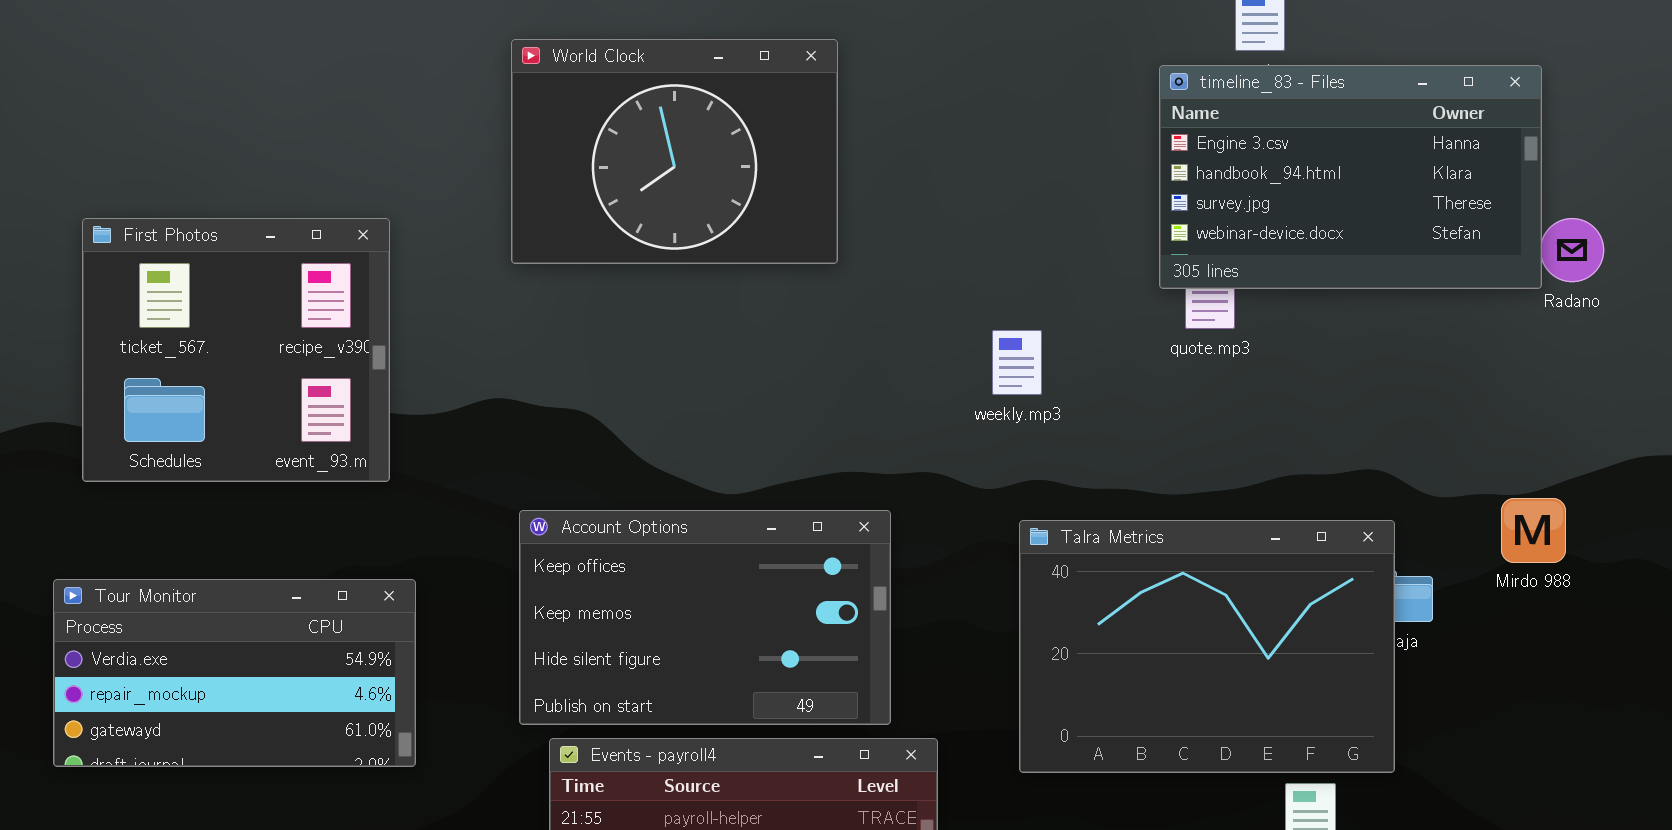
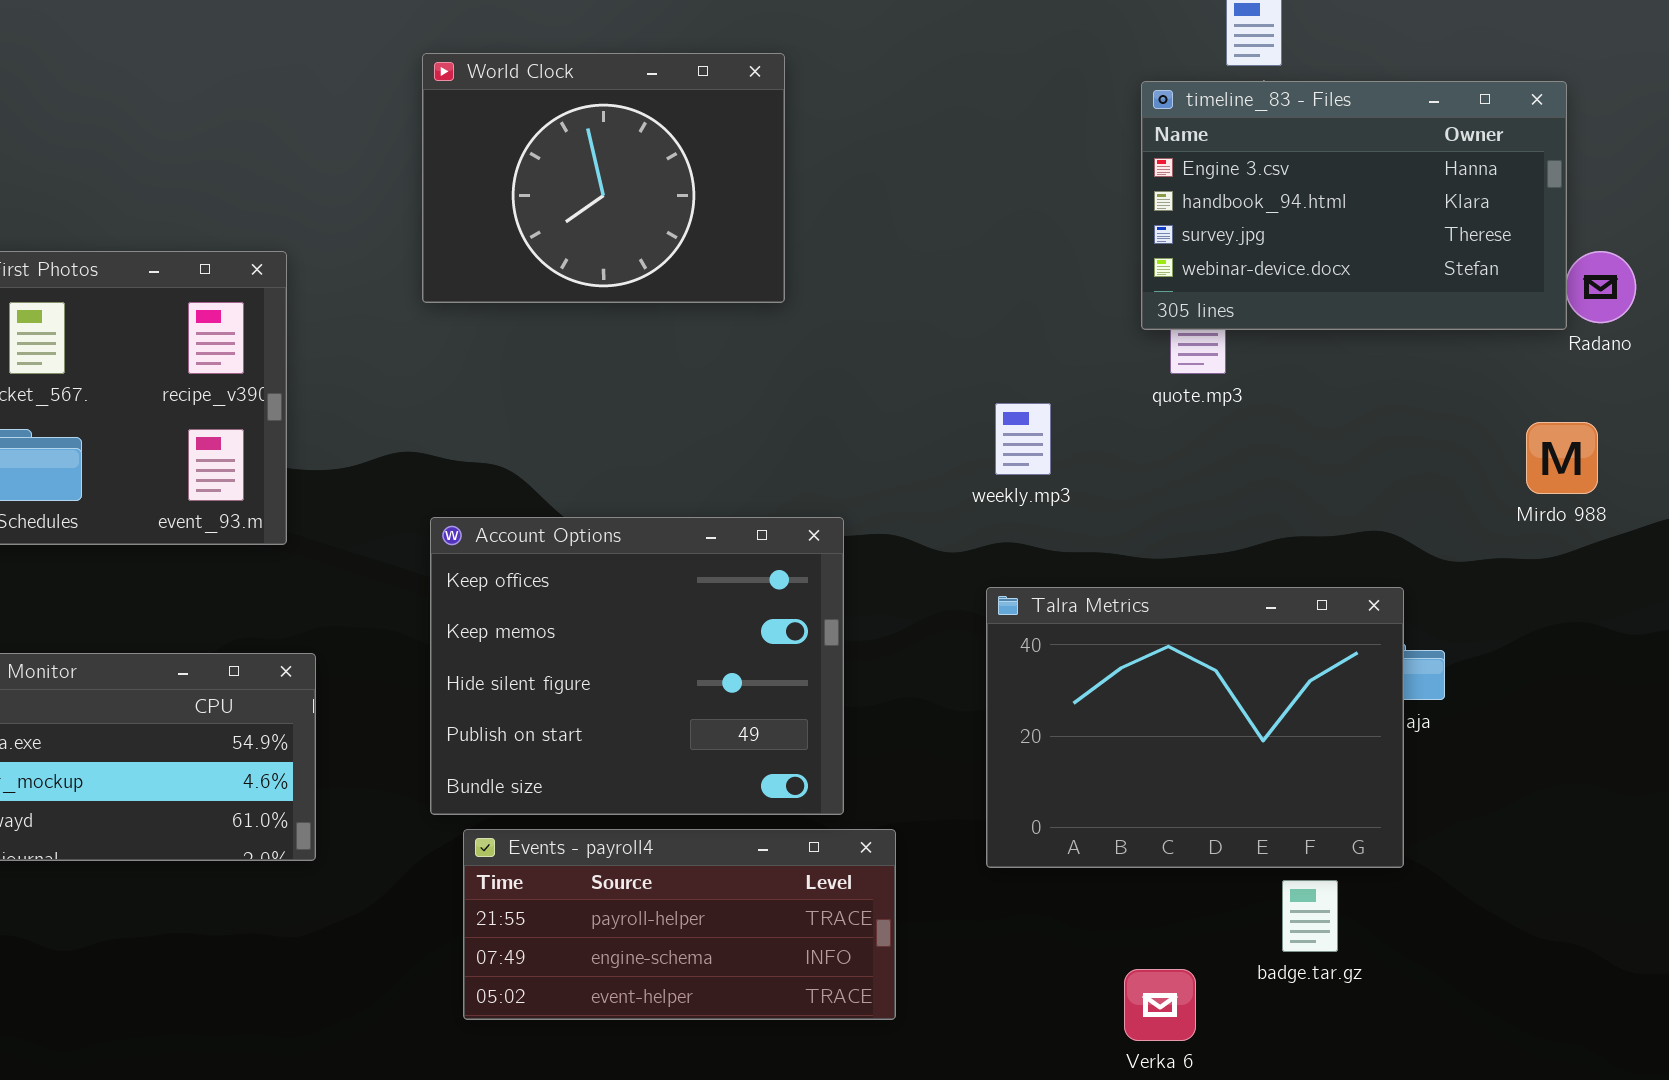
weekly.mp3: [992,330,1042,395] -> [995,403,1051,475], moved
Mirdo 988: [1501,498,1566,563] -> [1526,422,1598,494], moved
Account Options: [519,510,891,725] -> [430,517,844,815], resized

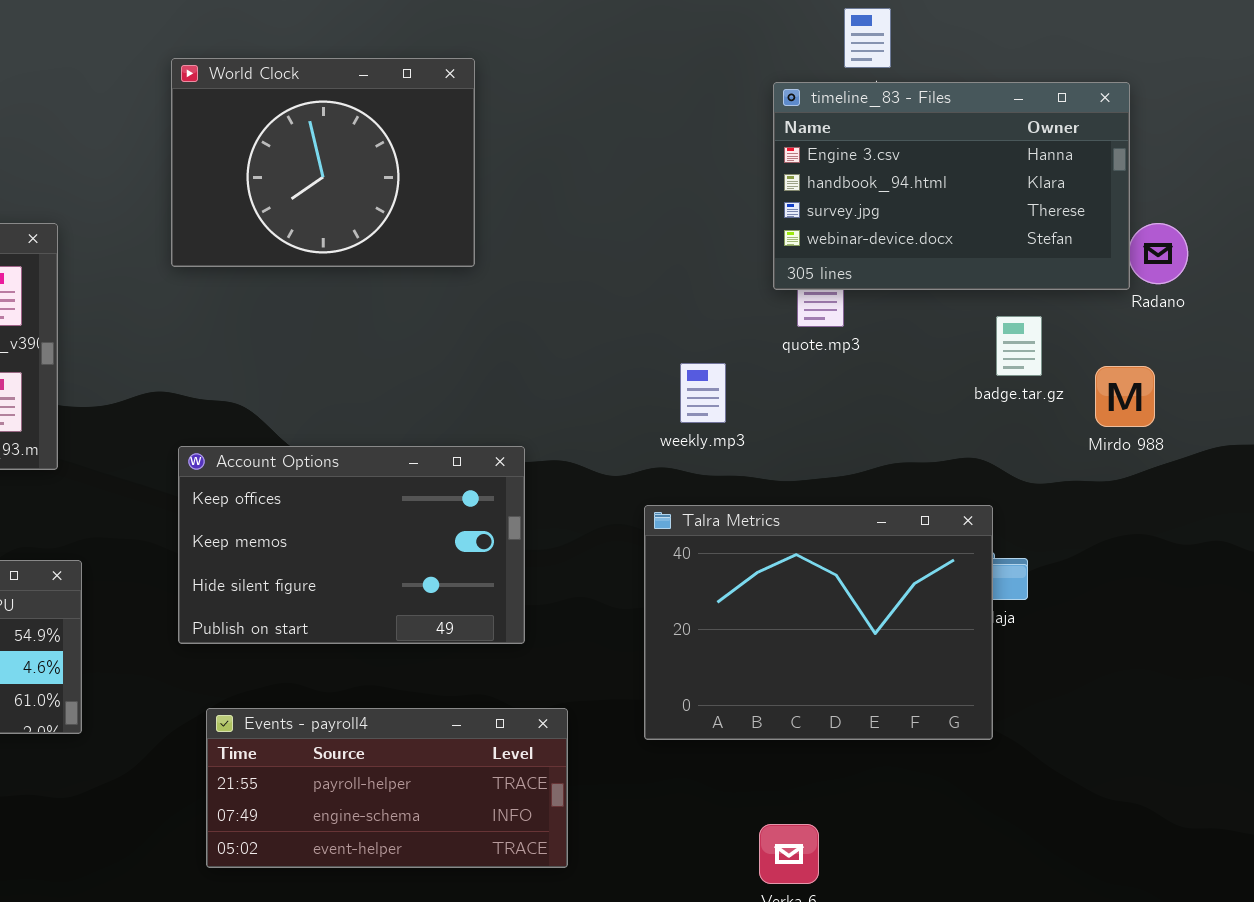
weekly.mp3: [995,403,1051,475] -> [680,363,726,423], moved
Account Options: [430,517,844,815] -> [178,446,525,644], resized
badge.tar.gz: [1282,880,1338,952] -> [996,316,1042,376], moved

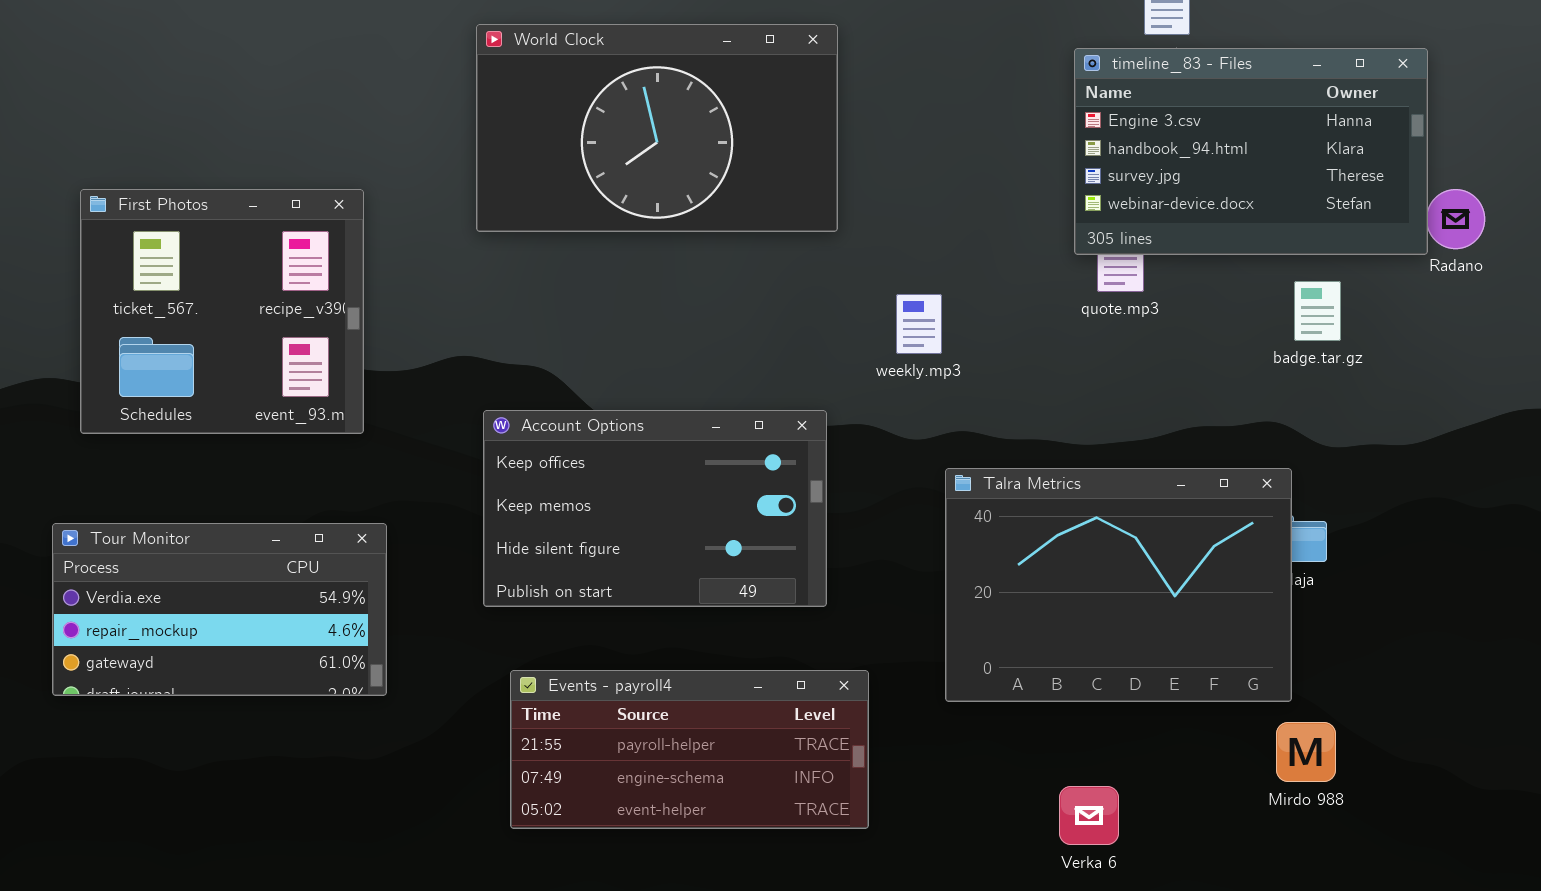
World Clock: [171,58,475,267] -> [476,24,838,232], resized
weekly.mp3: [680,363,726,423] -> [896,294,942,354], moved
Mirdo 988: [1095,366,1155,427] -> [1276,722,1336,782], moved

